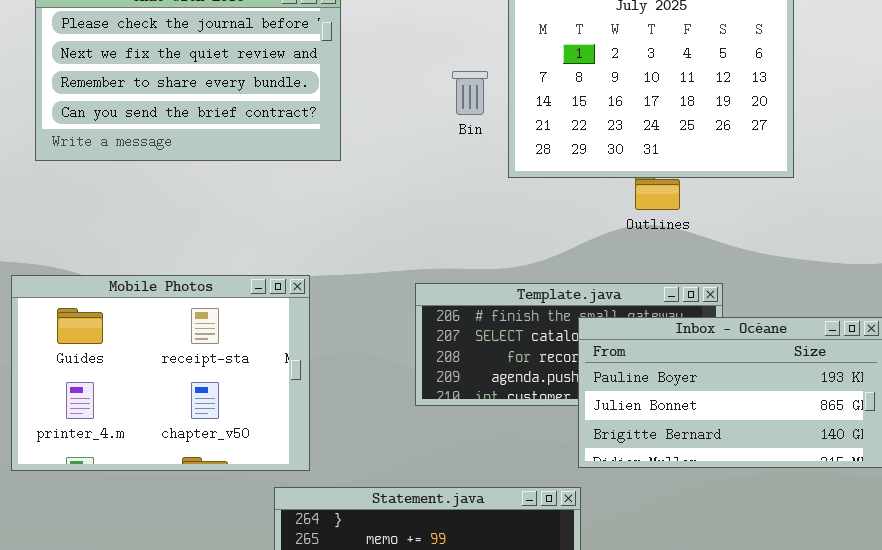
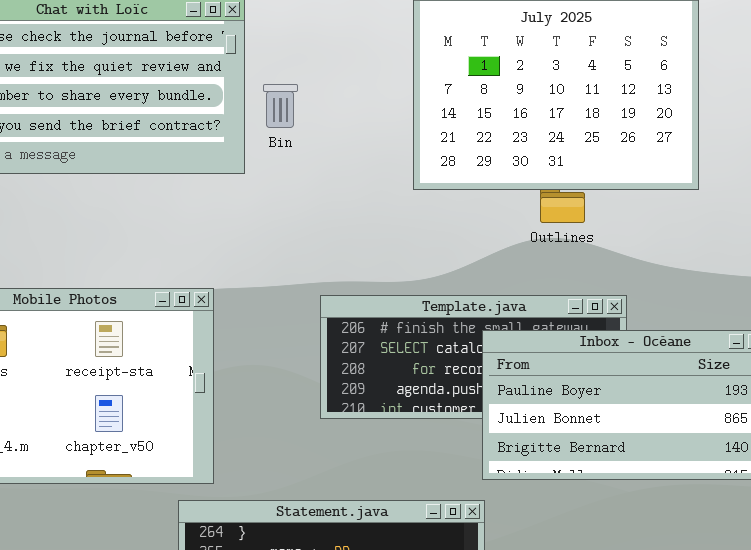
Bin: [452,71,488,115] -> [263,84,298,128], moved

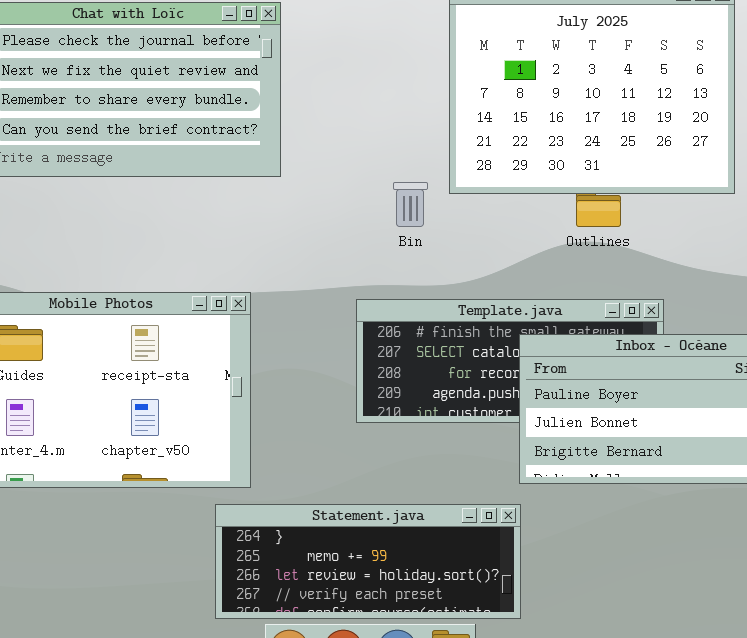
Bin: [263,84,298,128] -> [393,182,428,227], moved

